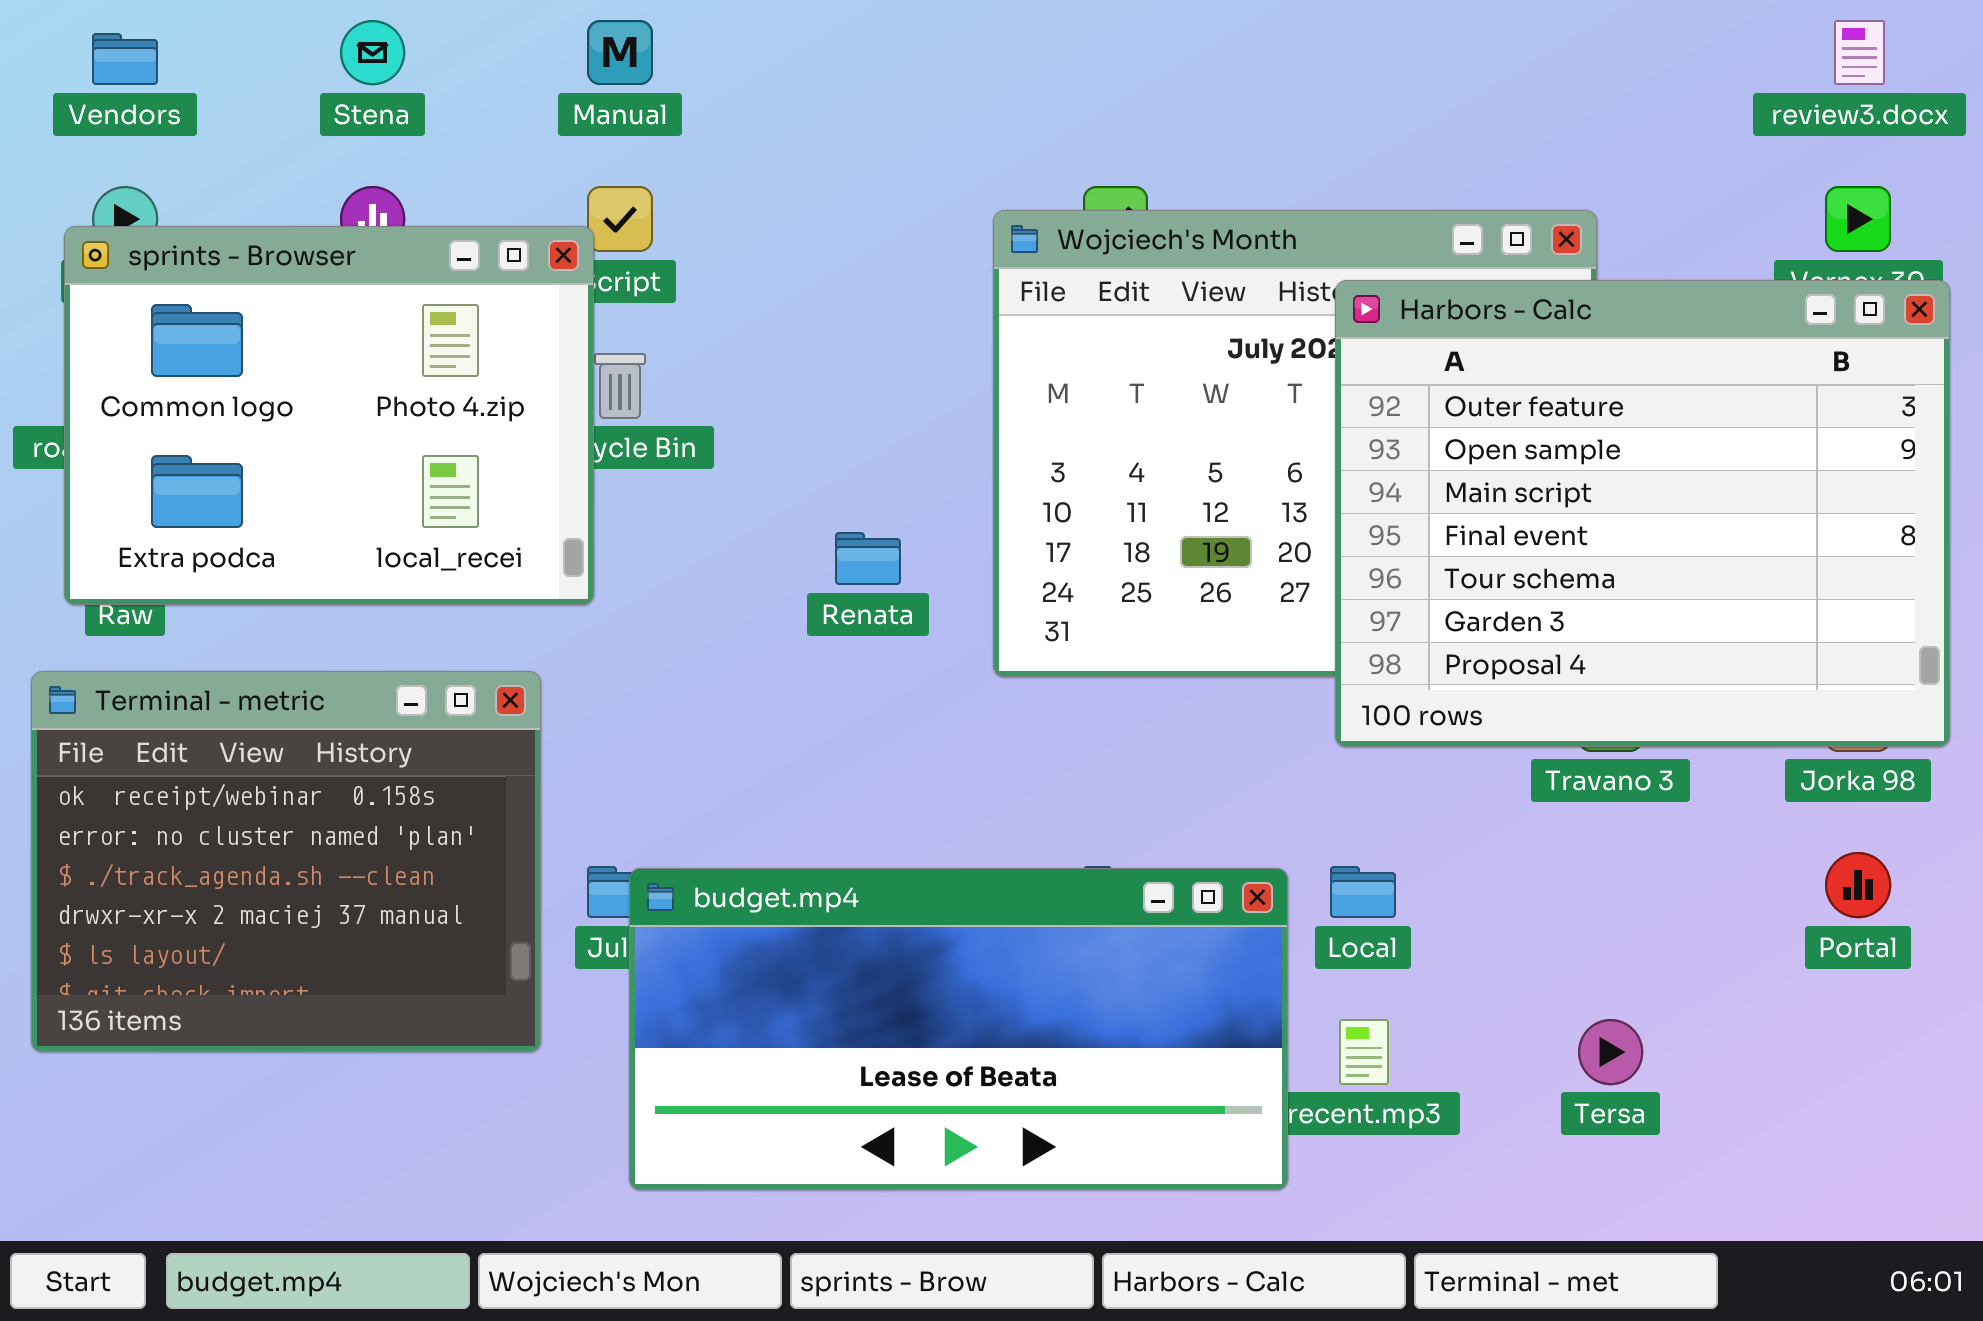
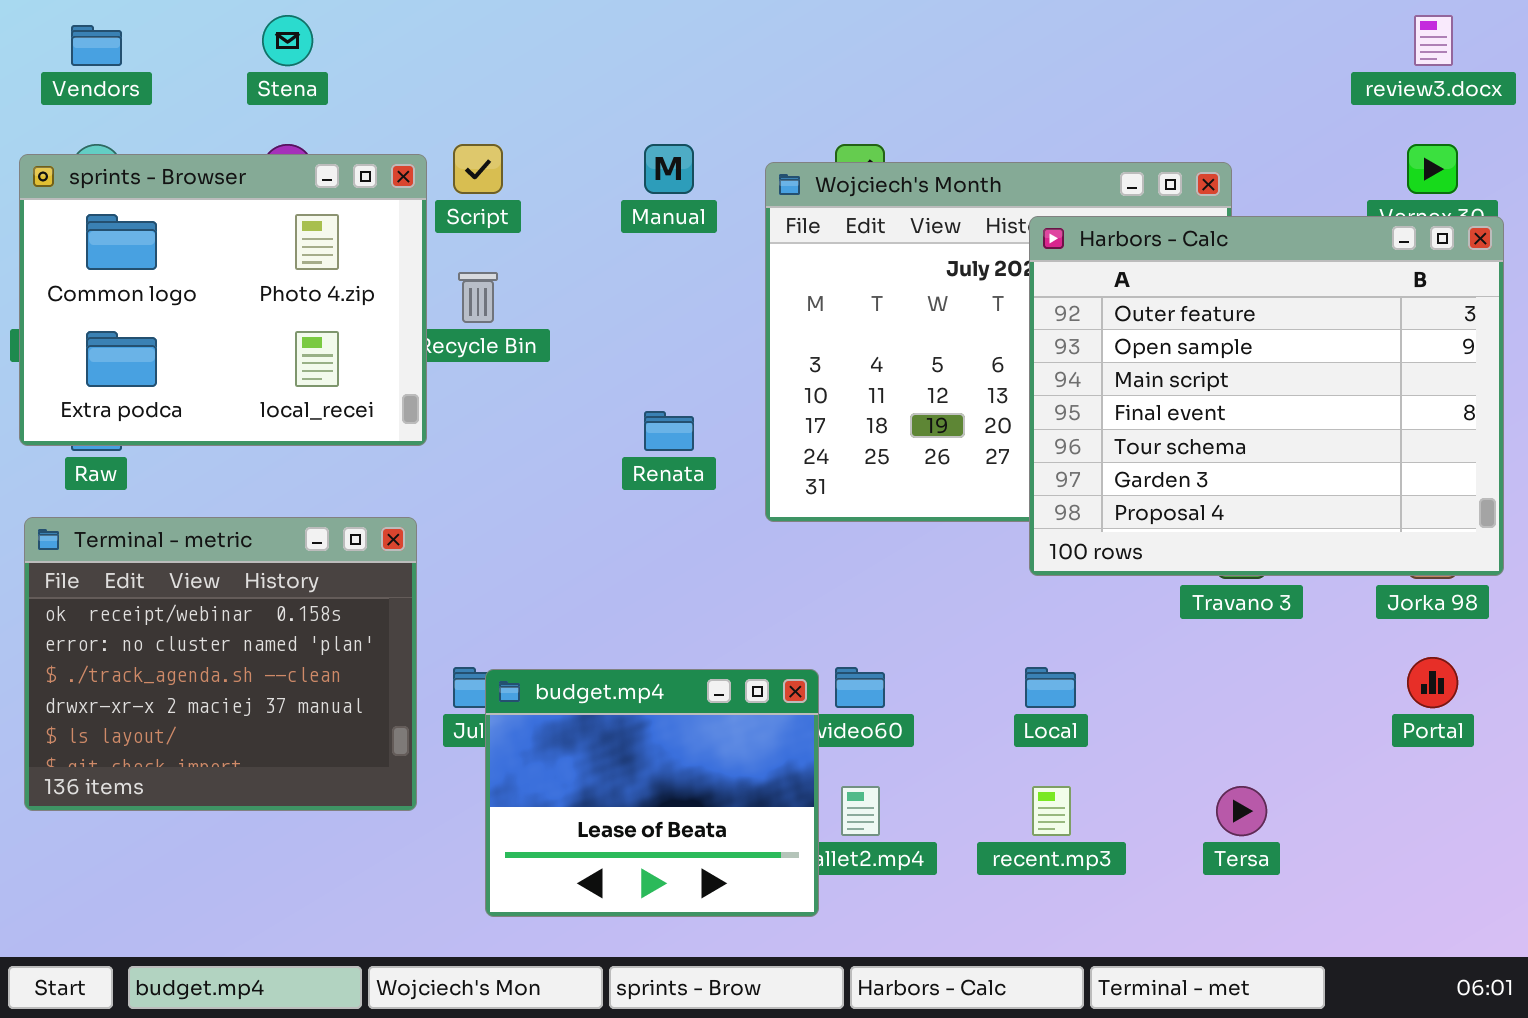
Manual: [587,20,653,85] -> [644,144,694,194], moved
sprints - Browser: [64,226,594,605] -> [19,154,427,446], moved
budget.mp4: [629,868,1288,1190] -> [485,669,819,917], resized

